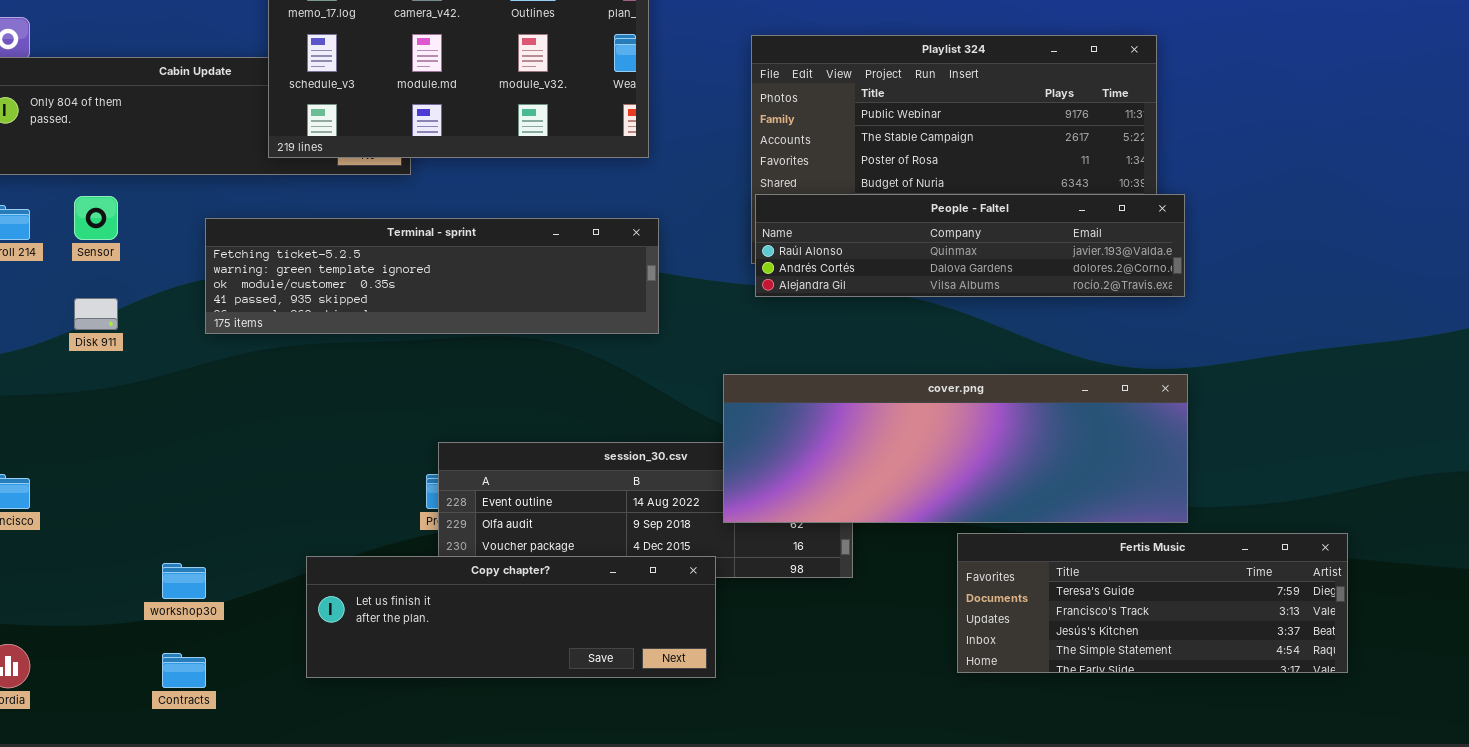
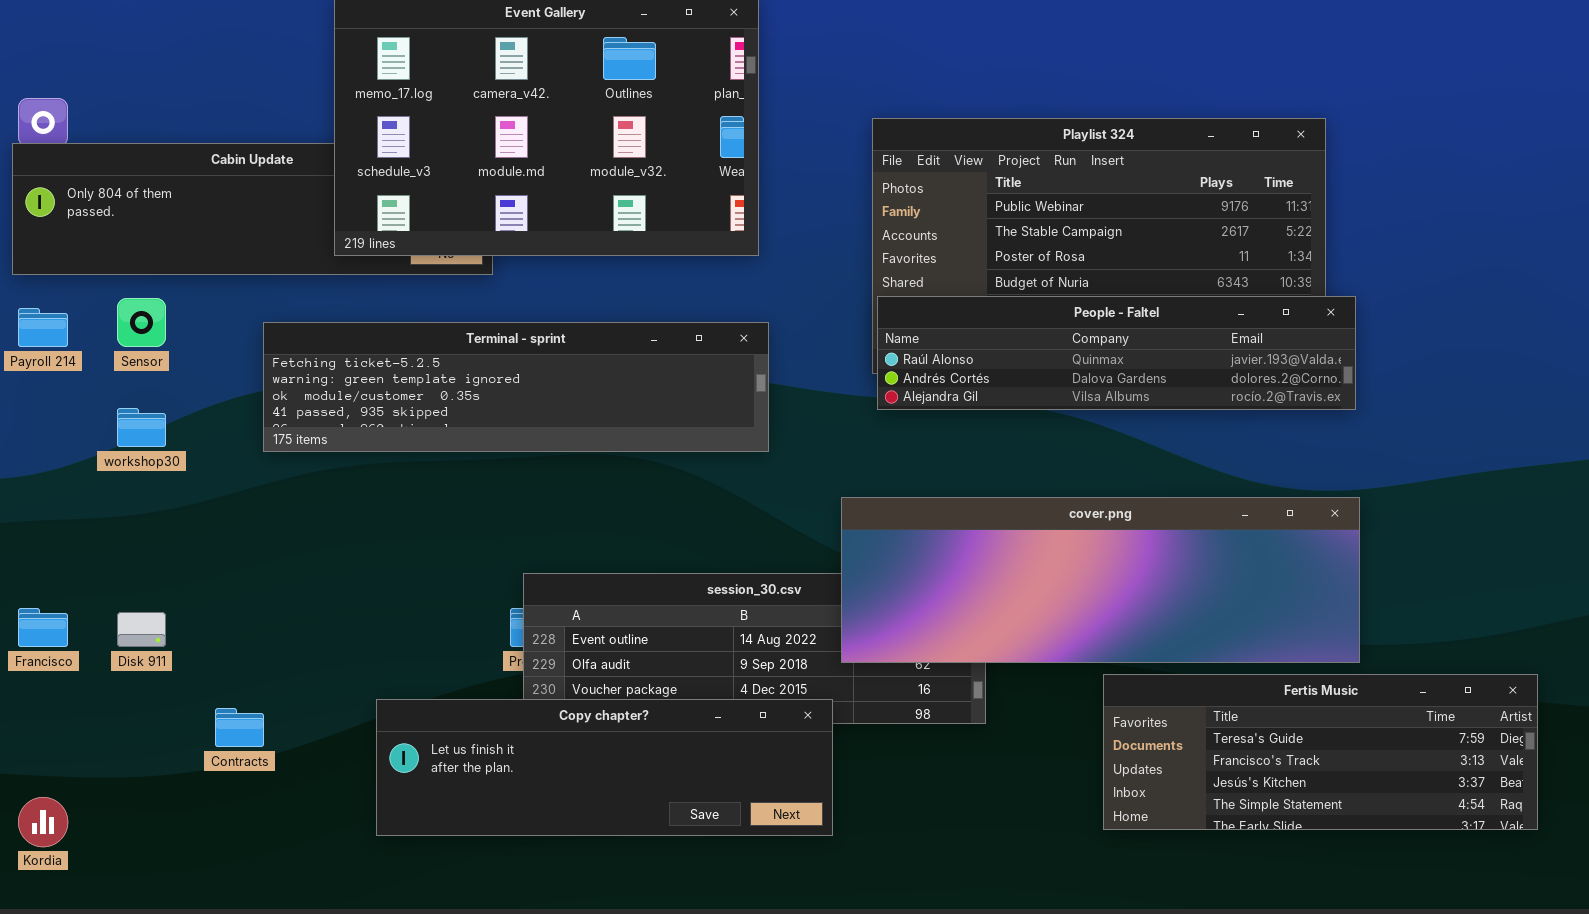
Disk 911: [74,298,118,330] -> [117,612,166,647], moved
workshop30: [162,563,206,599] -> [117,408,166,447], moved
Contracts: [162,653,206,688] -> [215,708,264,747], moved

